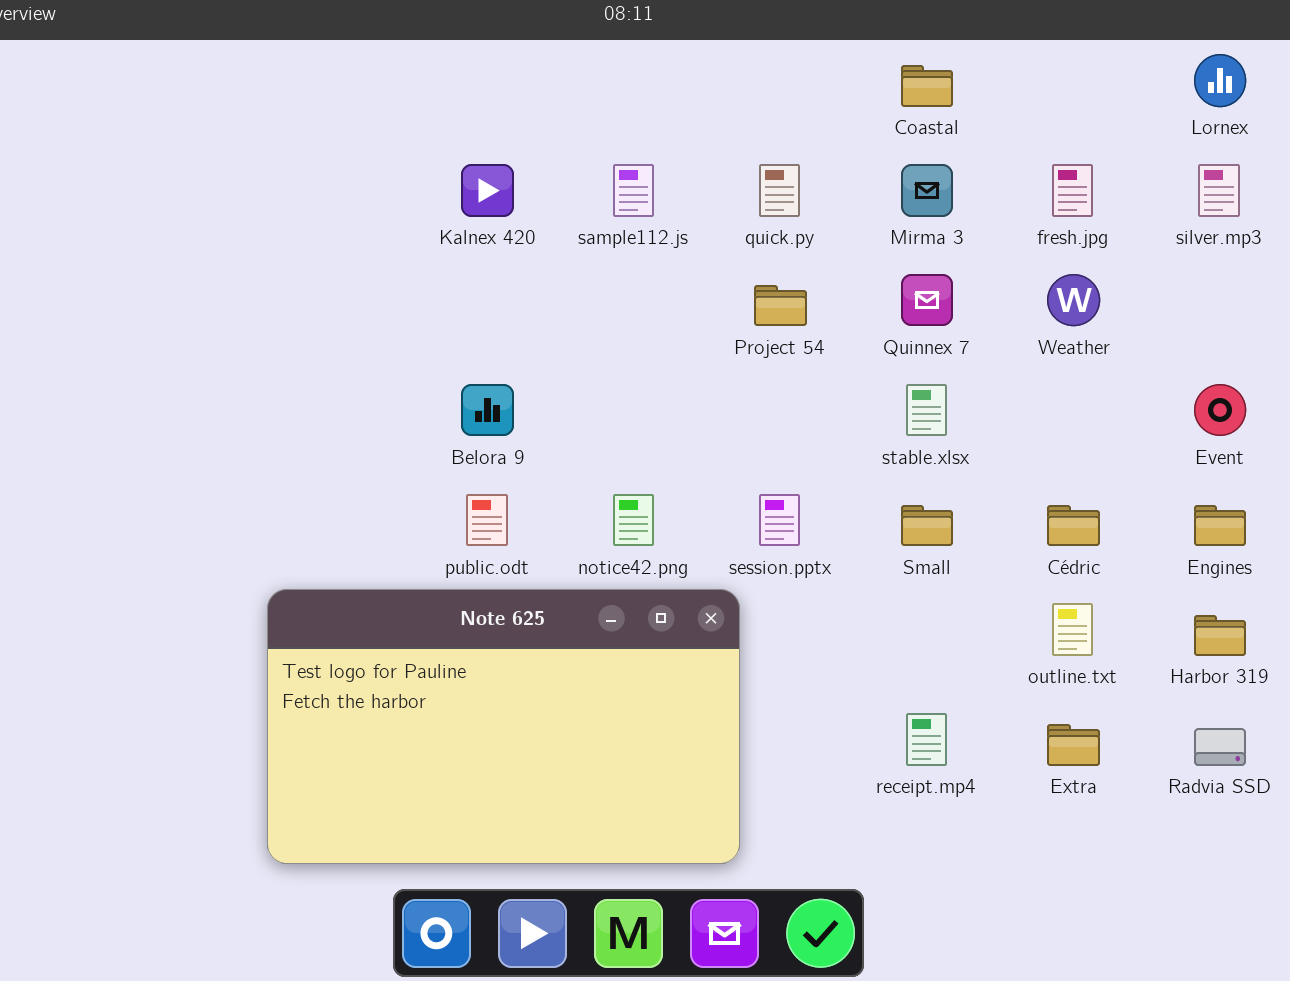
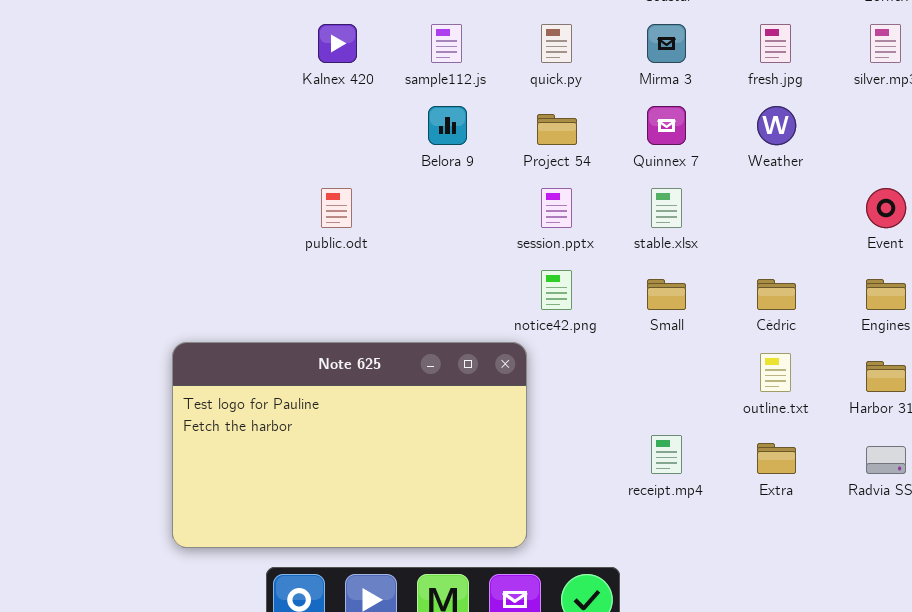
Belora 9: [461,384,514,436] -> [428,106,467,145], moved
public.odt: [466,494,508,546] -> [321,188,352,228], moved
notice42.png: [613,494,654,546] -> [541,270,572,310], moved
session.pptx: [759,494,800,546] -> [541,188,572,228], moved

